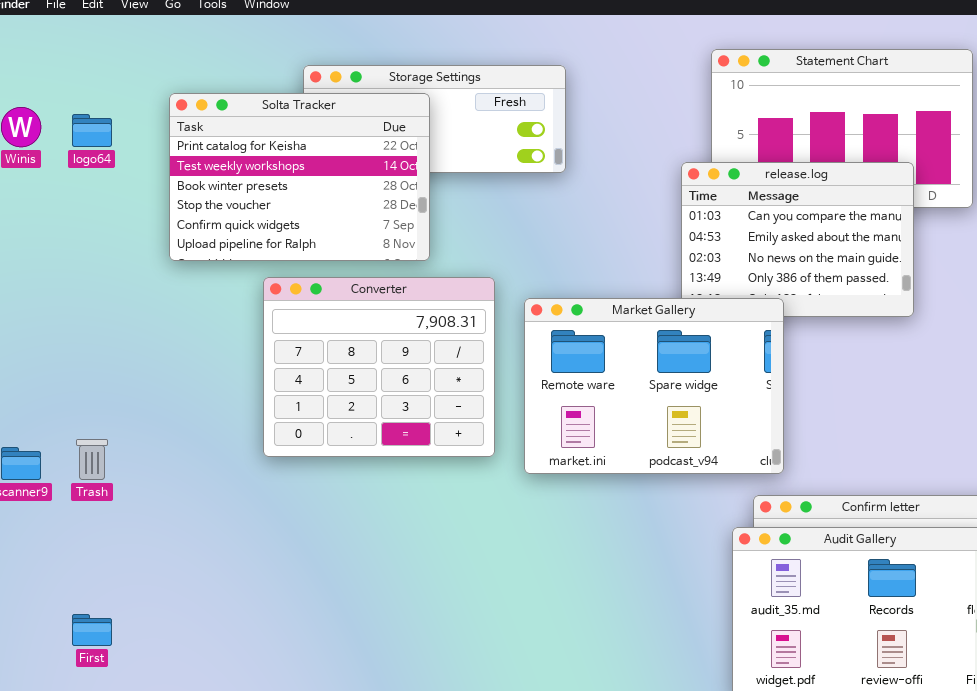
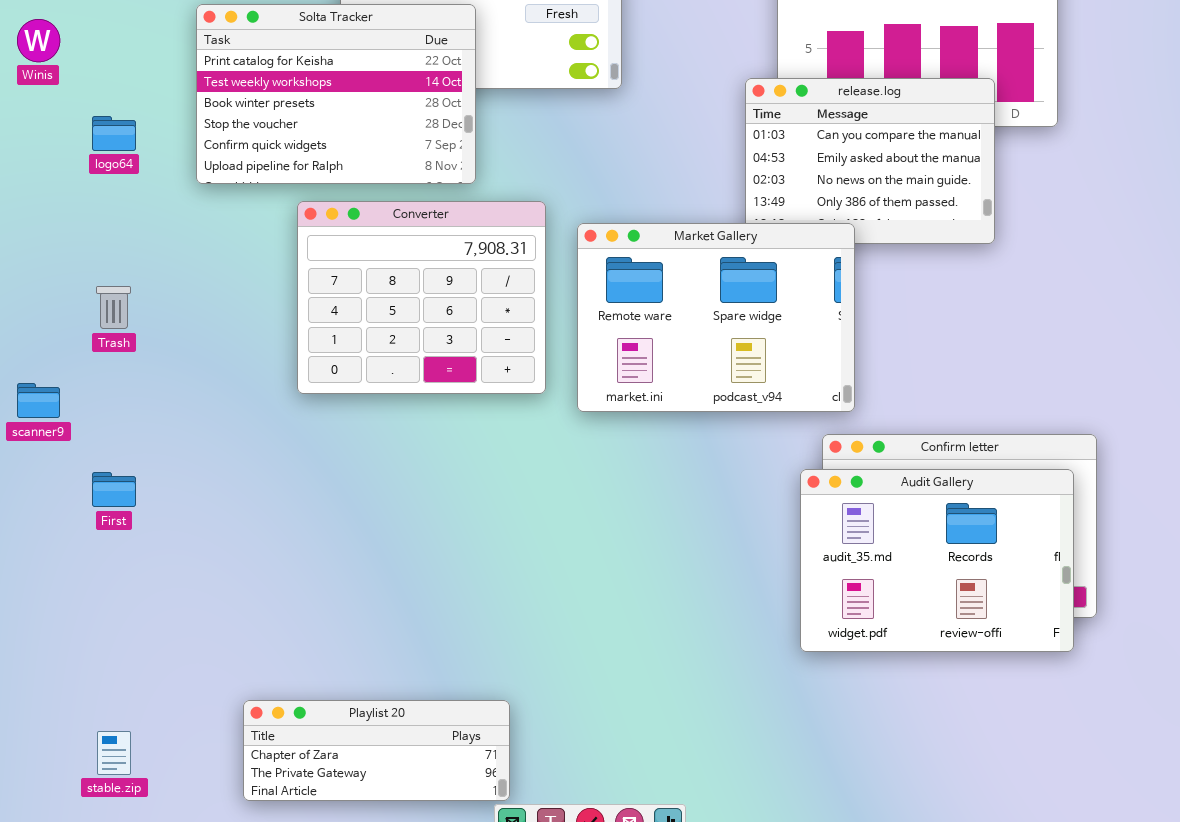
logo64: [72,114,112,147] -> [92,116,136,151], moved
Trash: [76,439,108,480] -> [96,286,131,329], moved
First: [72,614,112,646] -> [92,472,136,507], moved

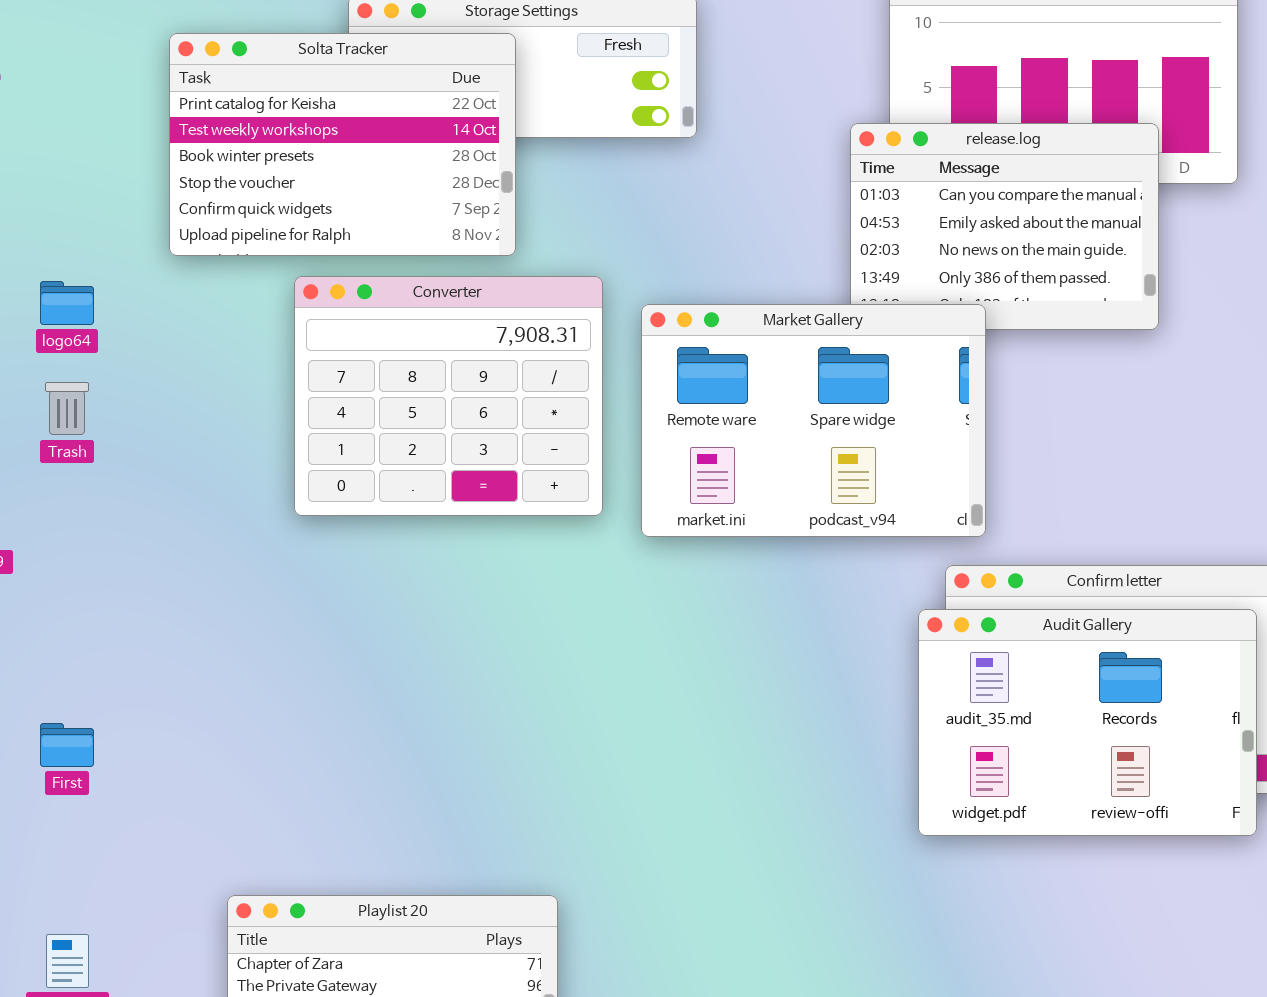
logo64: [92,116,136,151] -> [40,281,94,325], moved
First: [92,472,136,507] -> [40,723,94,767], moved

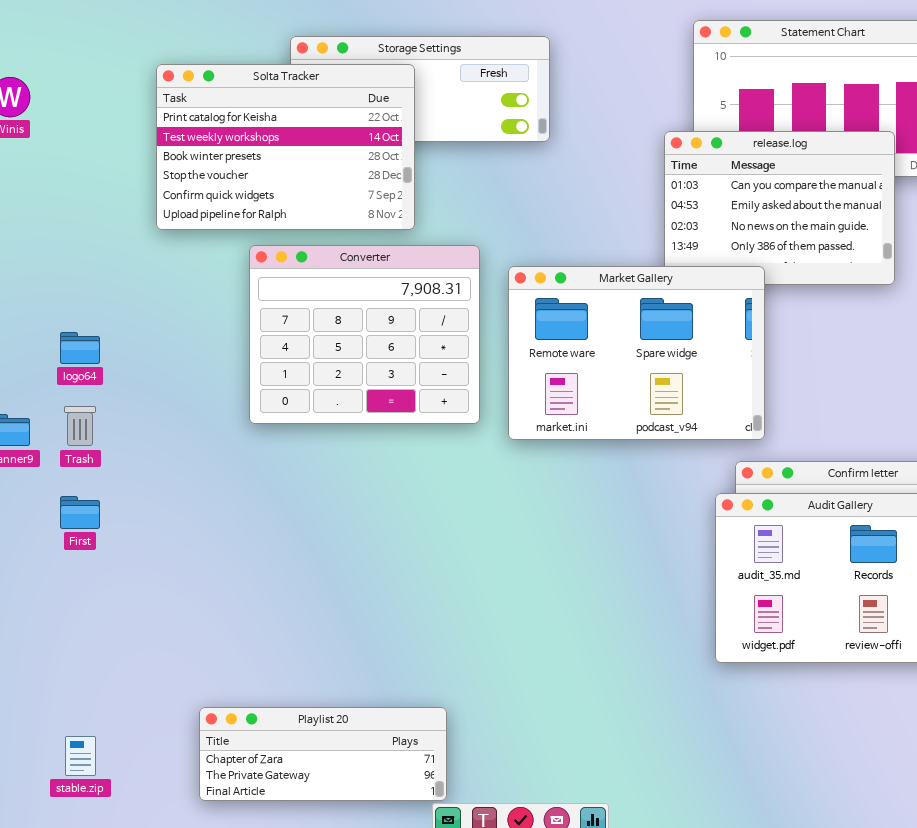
logo64: [40,281,94,325] -> [60,332,100,364], moved
Trash: [45,382,89,435] -> [64,406,96,446], moved
First: [40,723,94,767] -> [60,496,100,529], moved

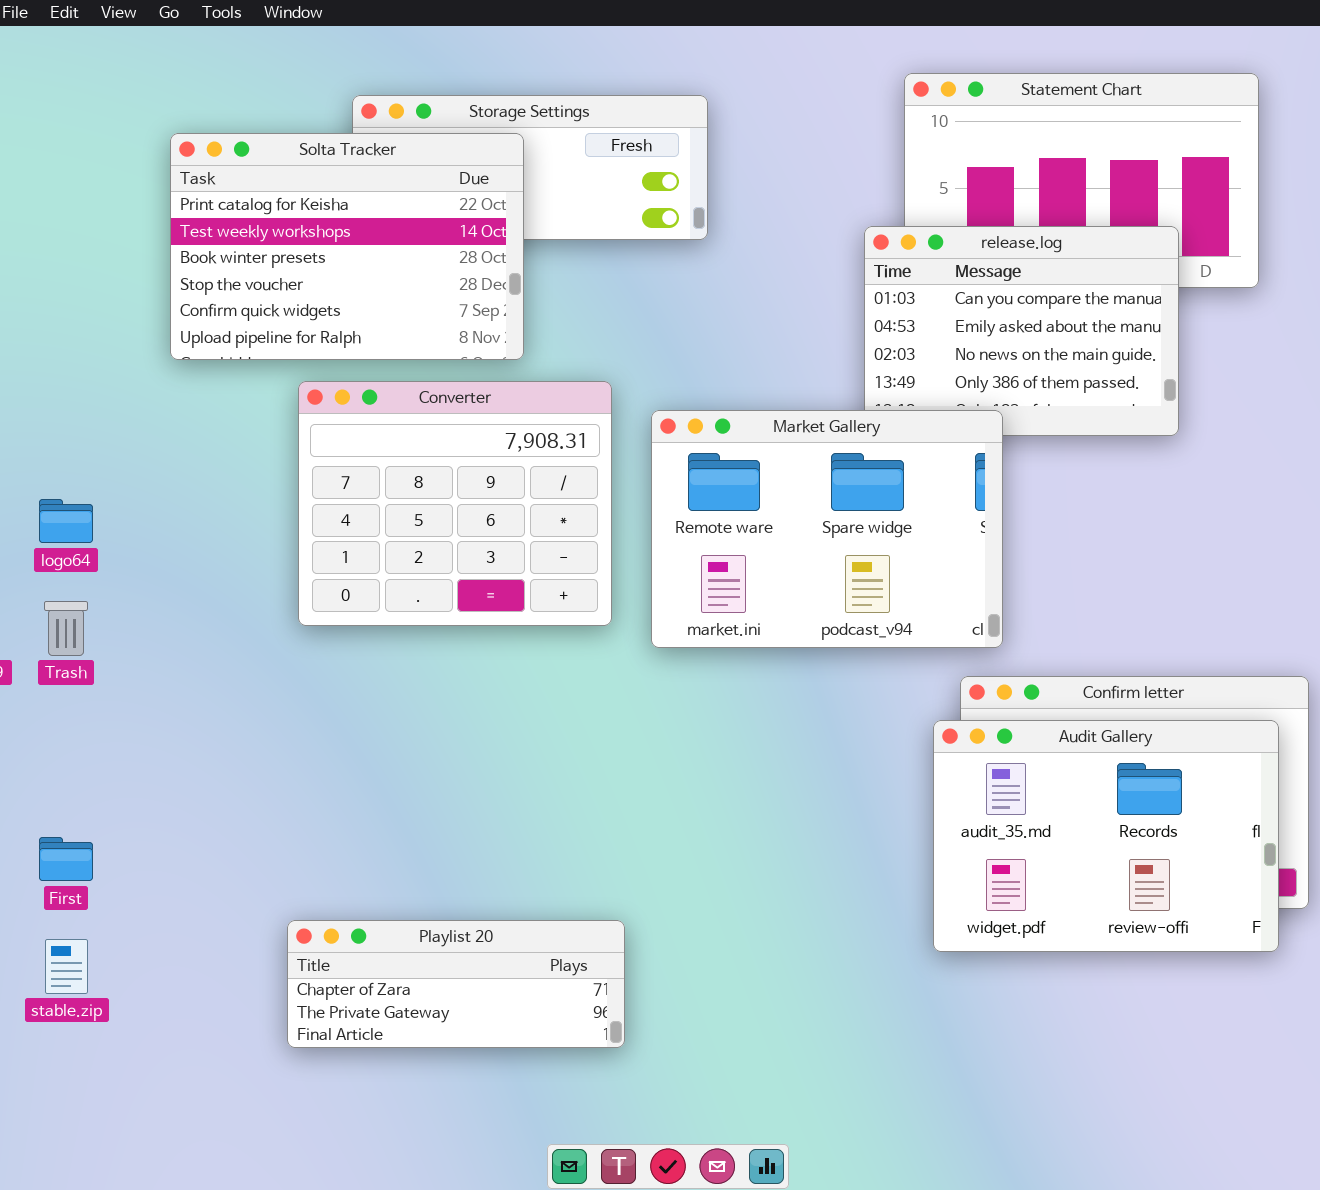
First: [60,496,100,529] -> [39,837,93,881], moved
Playlist 20: [199,707,447,801] -> [287,920,625,1048], moved
stable.zip: [65,736,96,776] -> [45,939,88,994], moved

